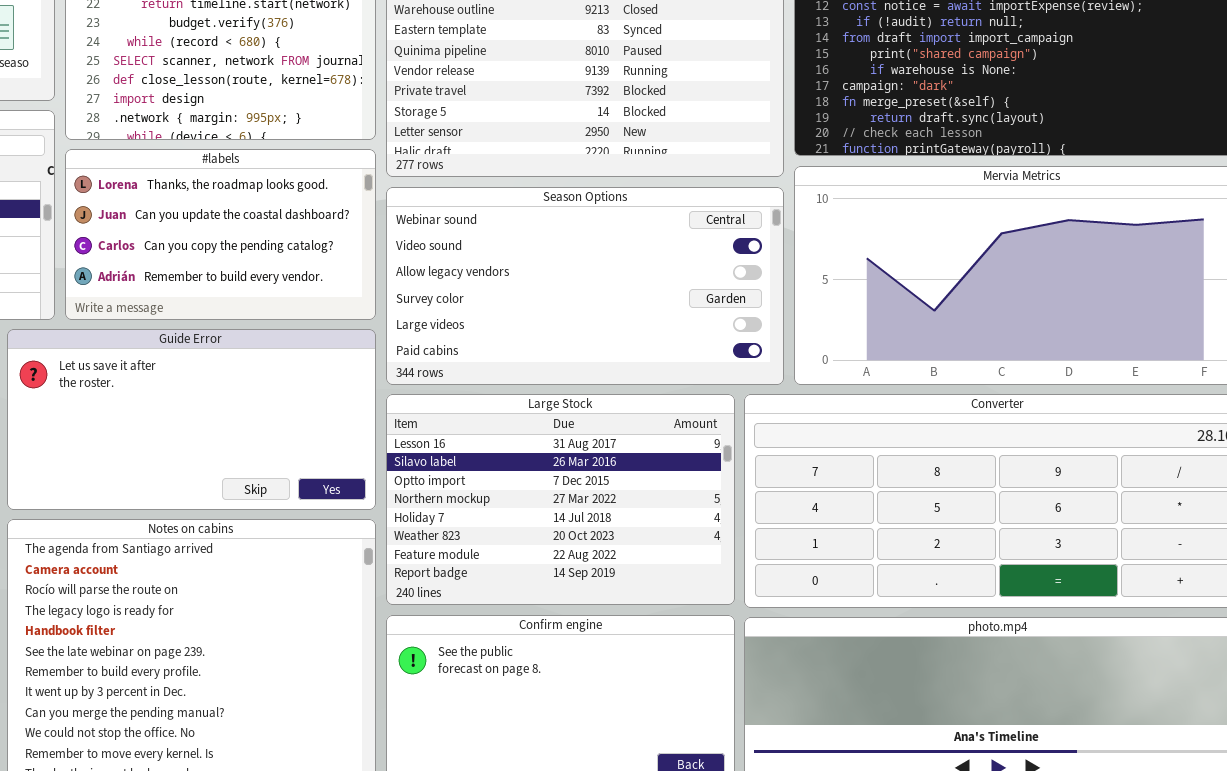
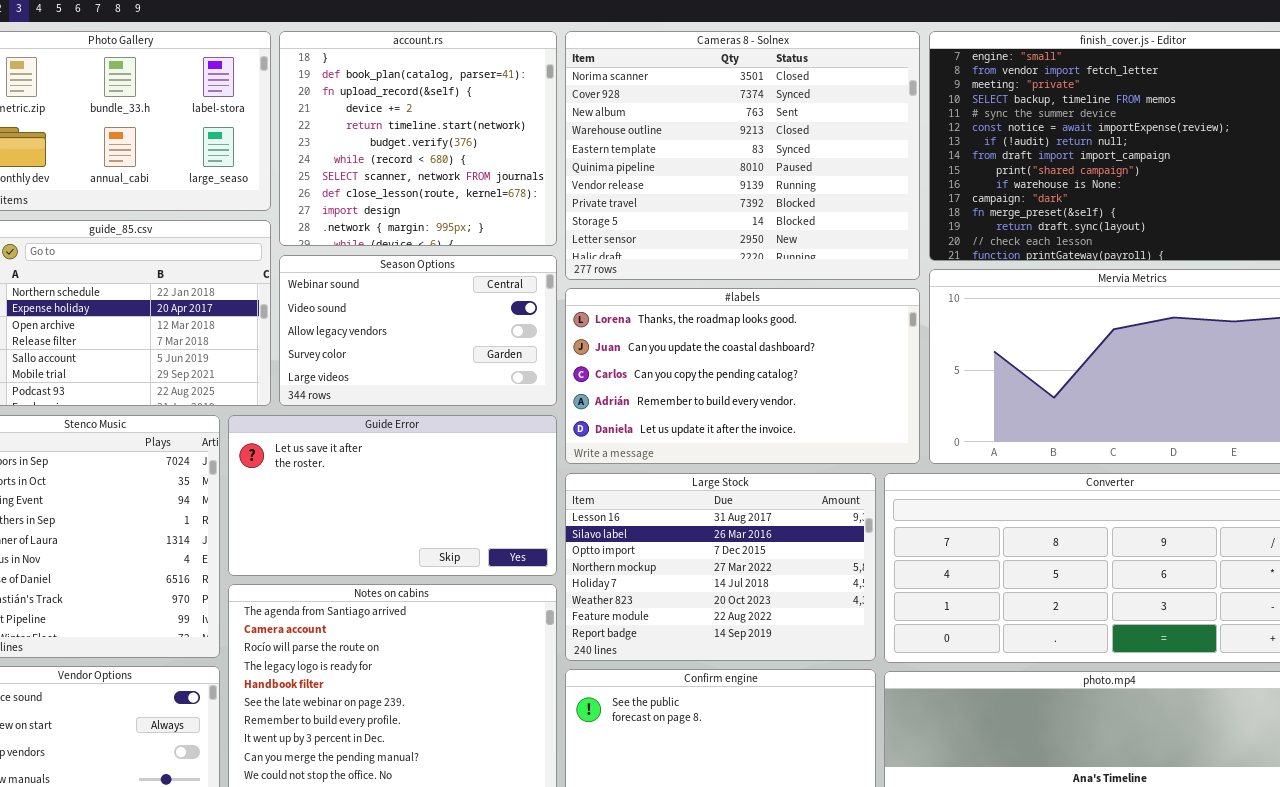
#labels: [65,149,376,320] -> [565,288,920,464], moved, resized
Season Options: [386,187,784,385] -> [279,255,557,406], moved, resized

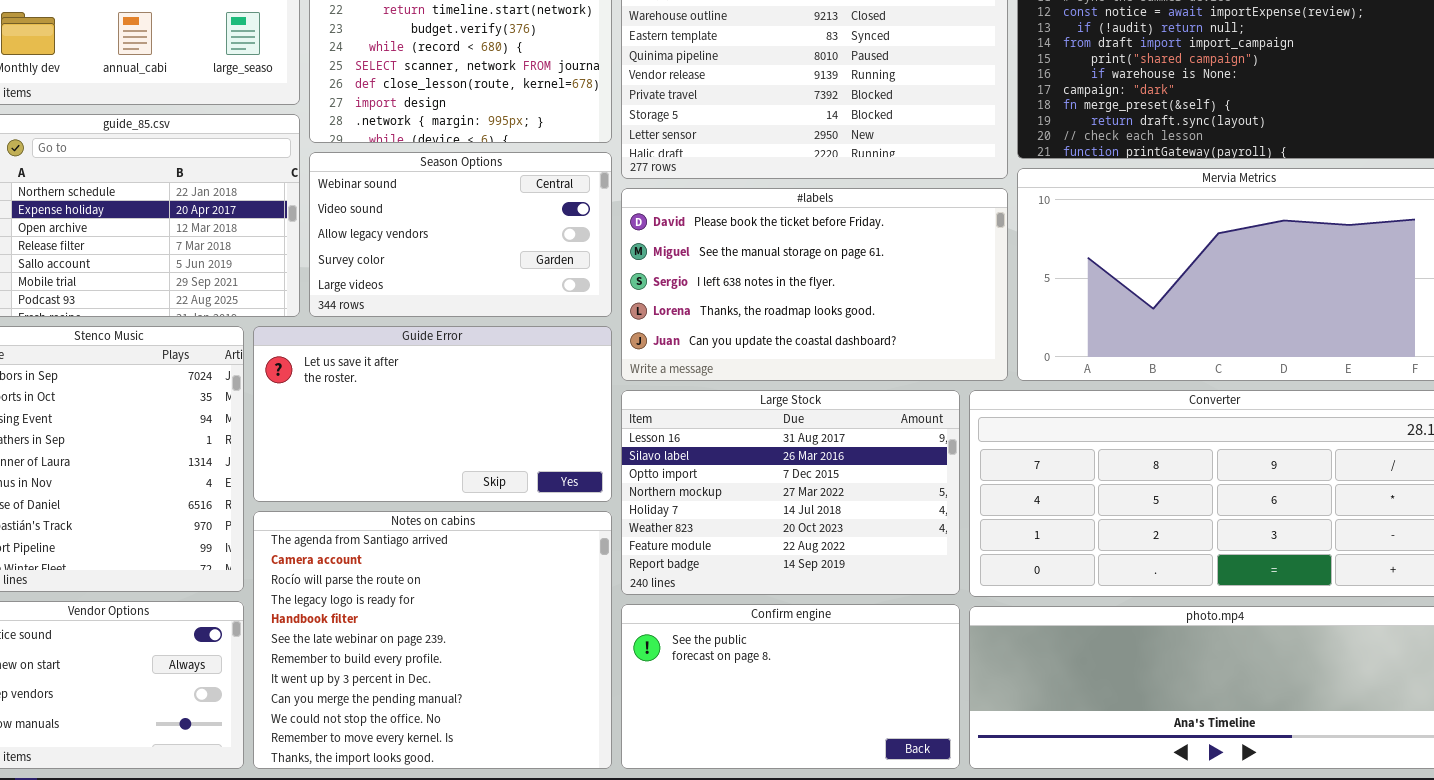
#labels: [565,288,920,464] -> [621,188,1008,381], scrolled up 3 rows

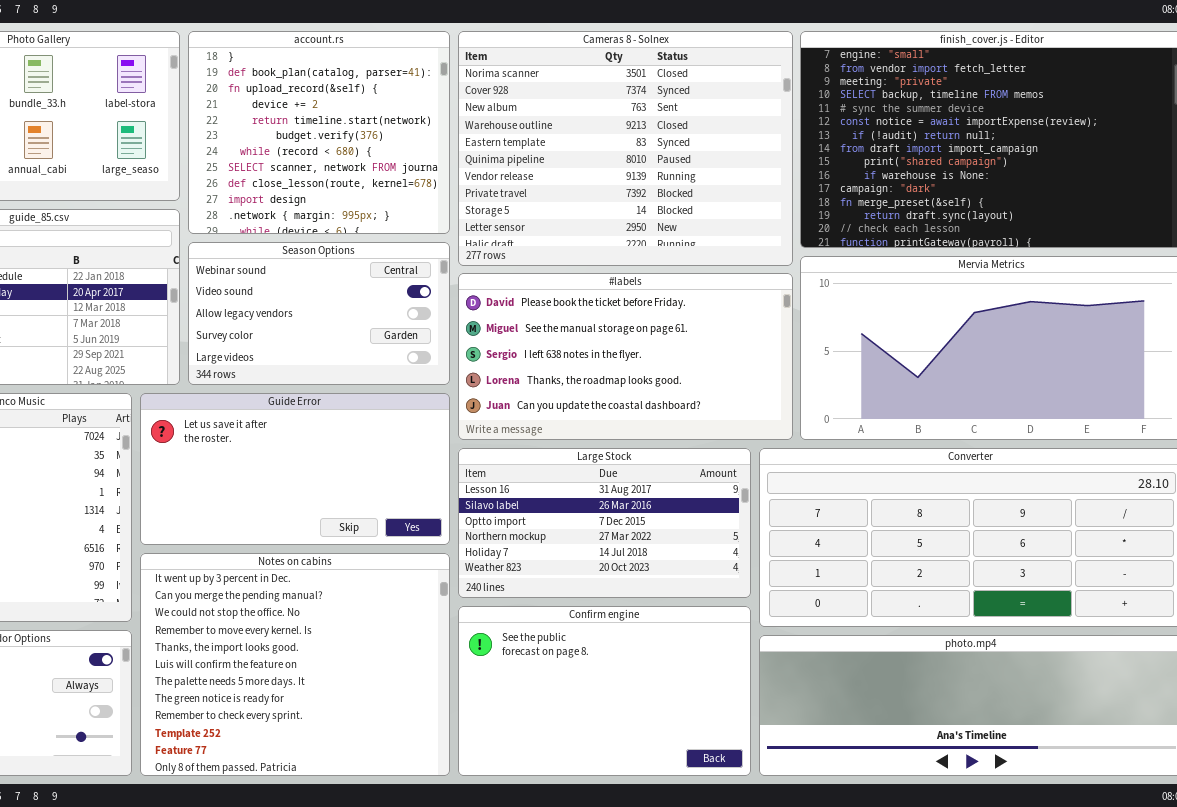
Large Stock: [621,390,960,595] -> [458,448,751,598], resized
Notes on cabins: [253,511,612,769] -> [140,553,450,776], scrolled down 7 rows
Confirm engine: [621,604,960,769] -> [458,606,751,776], resized

